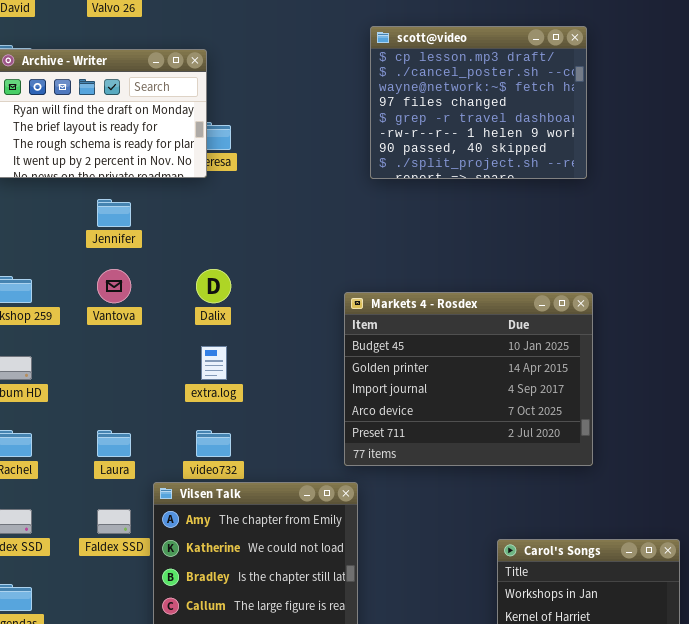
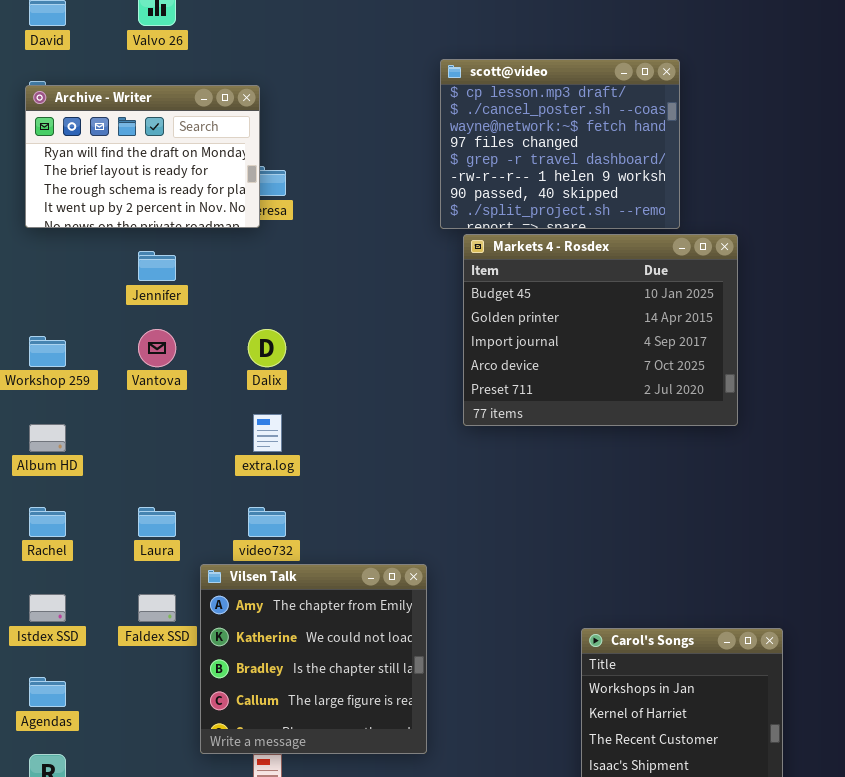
Markets 4 - Rosdex: [344,292,593,466] -> [463,234,738,426], moved

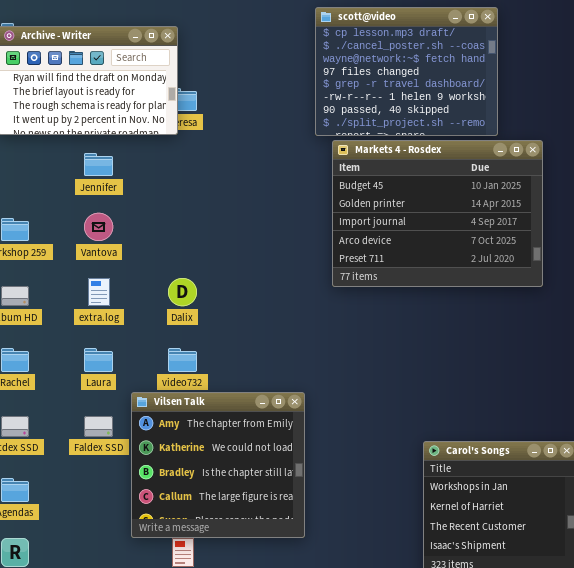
Dalix: [248,329,286,367] -> [168,278,197,306], moved
extra.log: [253,414,282,452] -> [88,278,110,306], moved

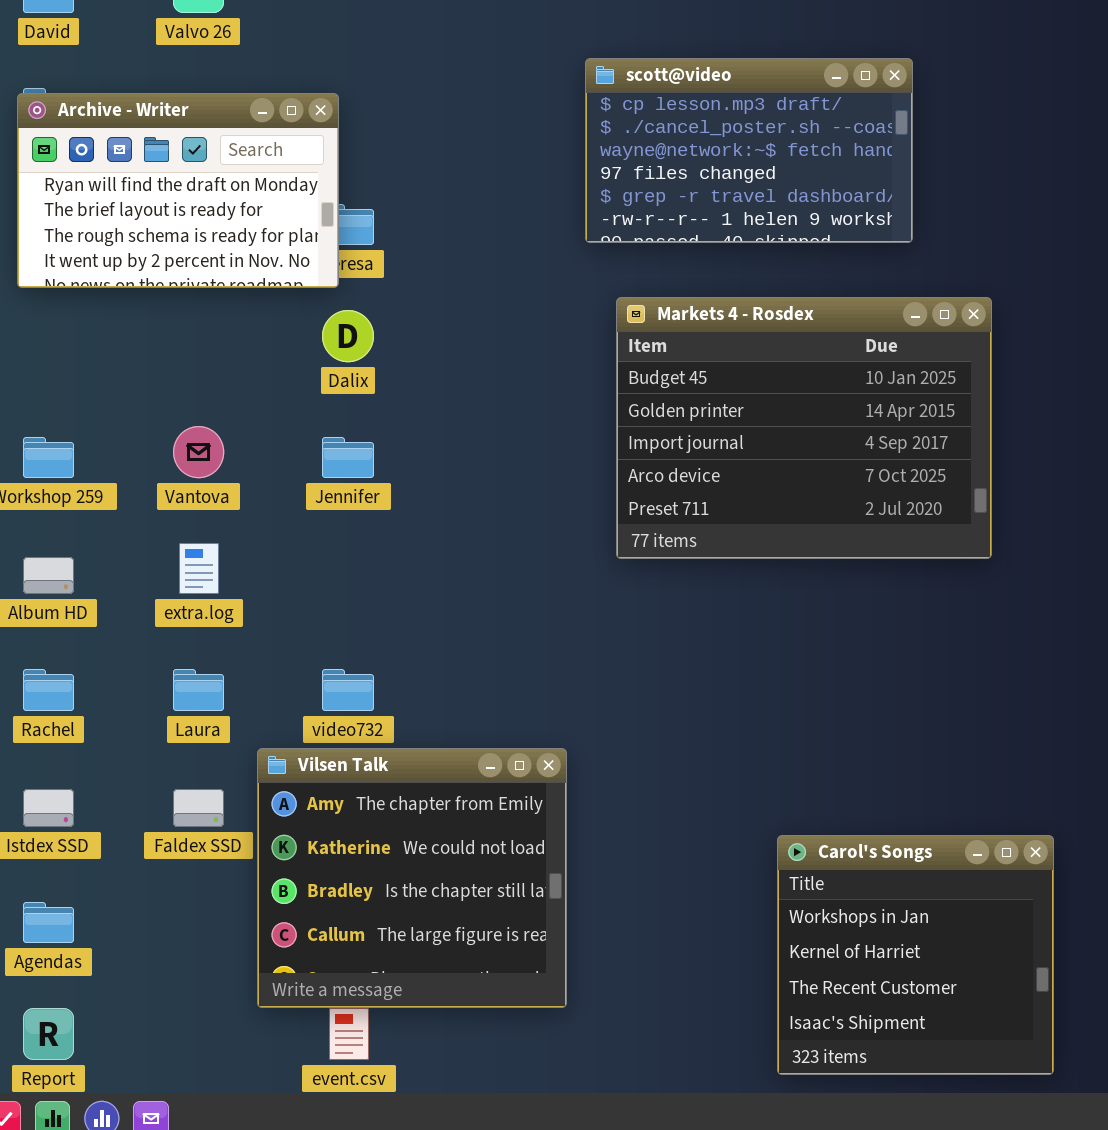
scott@video: [315,7,498,136] -> [585,58,913,243], resized
Jennifer: [84,153,113,176] -> [322,437,374,478], moved
Dalix: [168,278,197,306] -> [322,310,374,362], moved

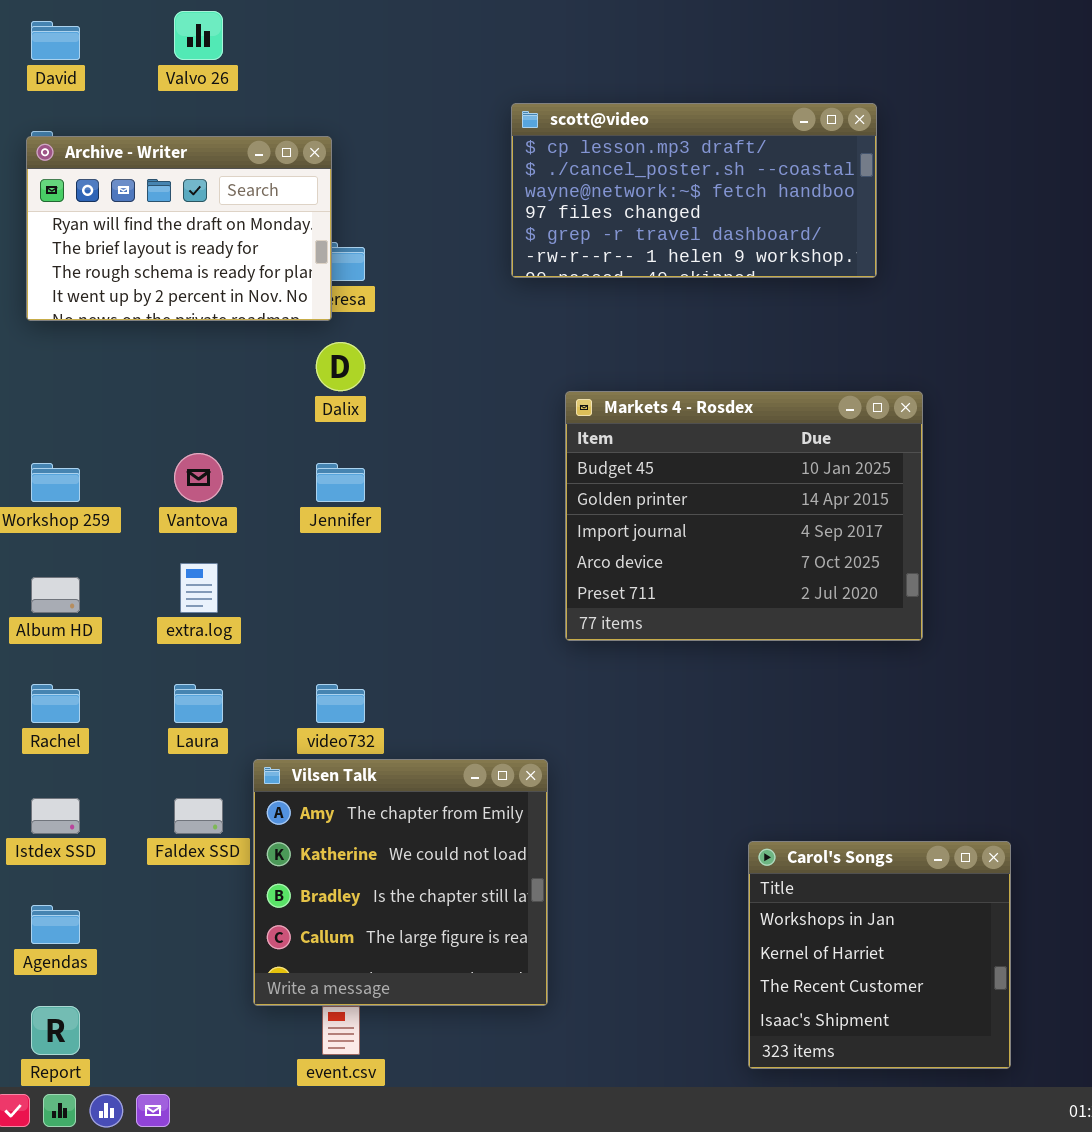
scott@video: [585,58,913,243] -> [511,103,877,278], resized
Markets 4 - Rosdex: [616,297,992,559] -> [565,391,923,641], moved

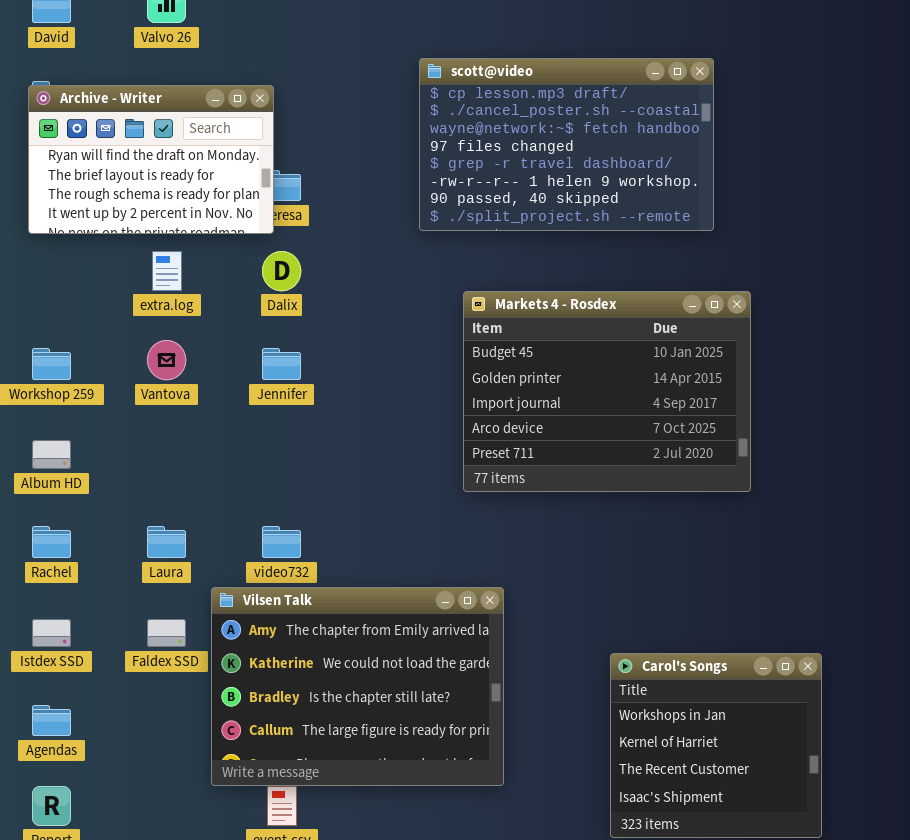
scott@video: [511,103,877,278] -> [419,58,714,231], resized
extra.log: [180,563,218,613] -> [152,251,182,291], moved
Vilsen Talk: [253,759,548,1006] -> [211,587,504,786], resized

